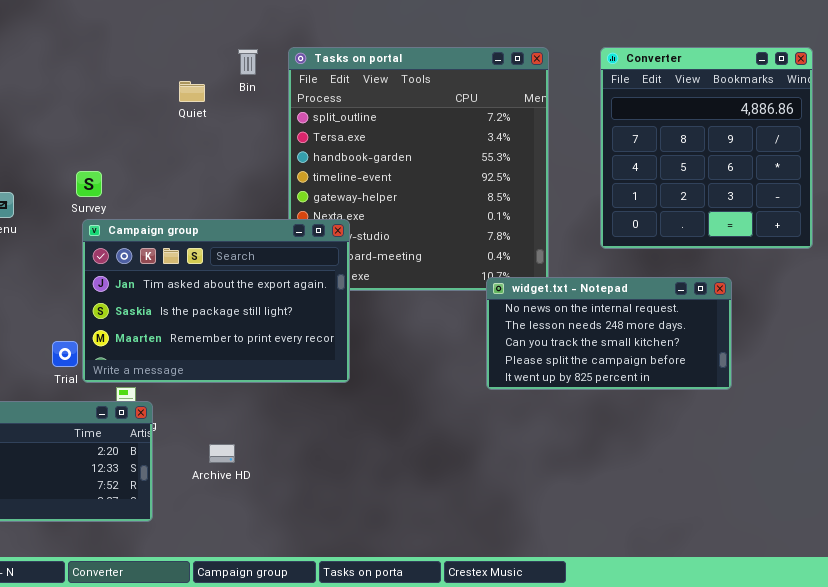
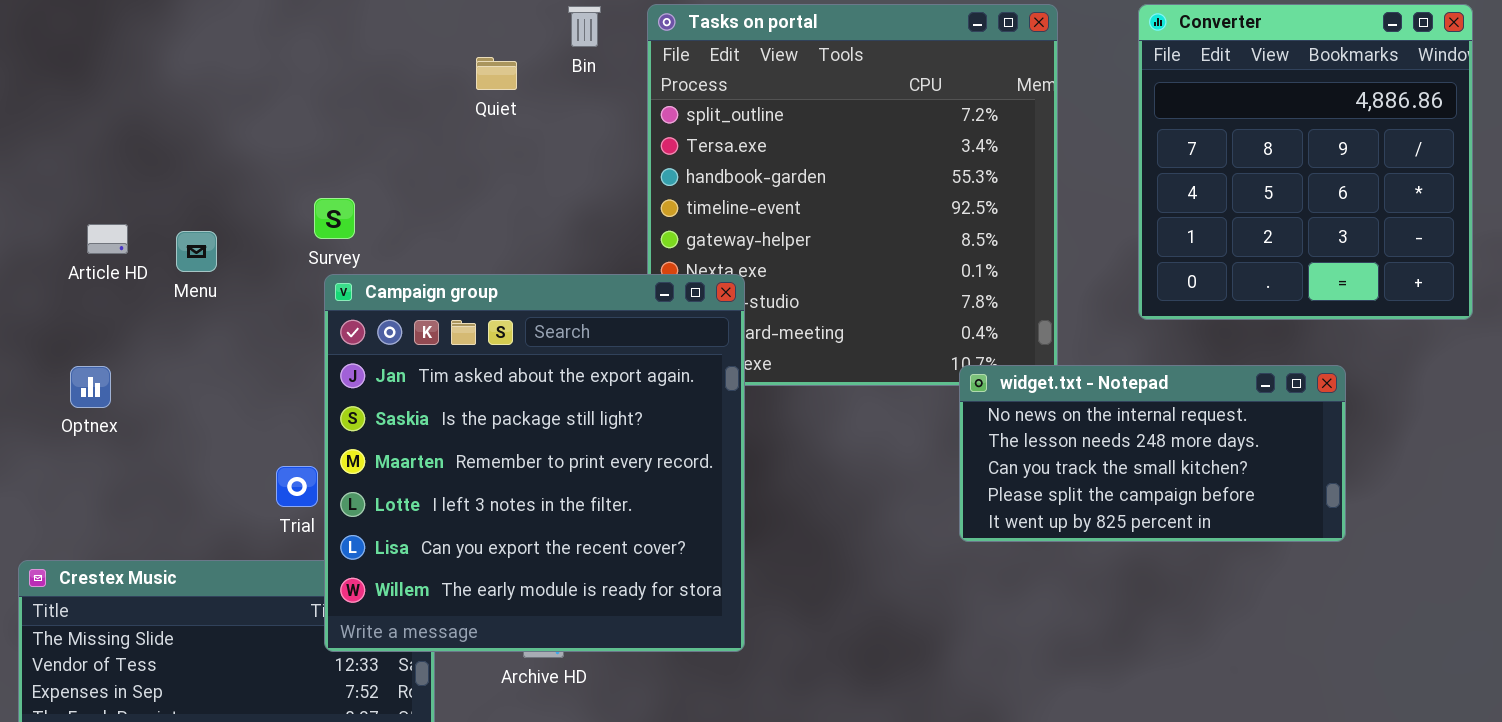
Campaign group: [82,219,350,383] -> [324,274,745,652], resized

